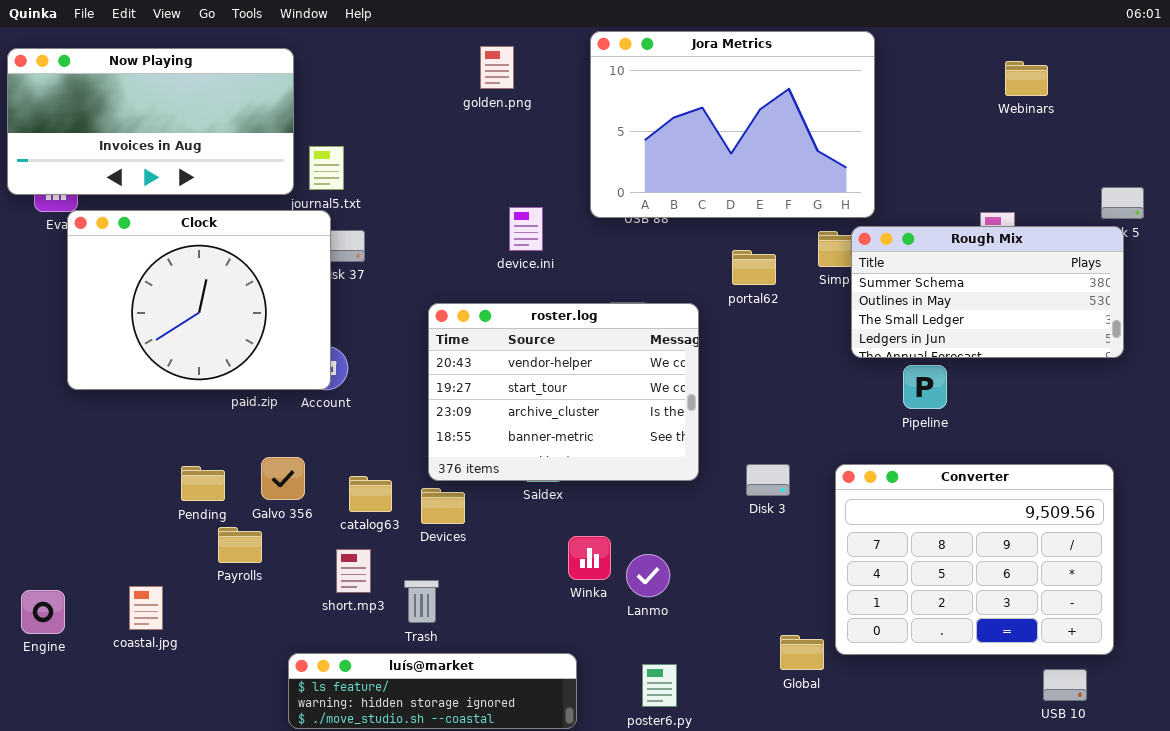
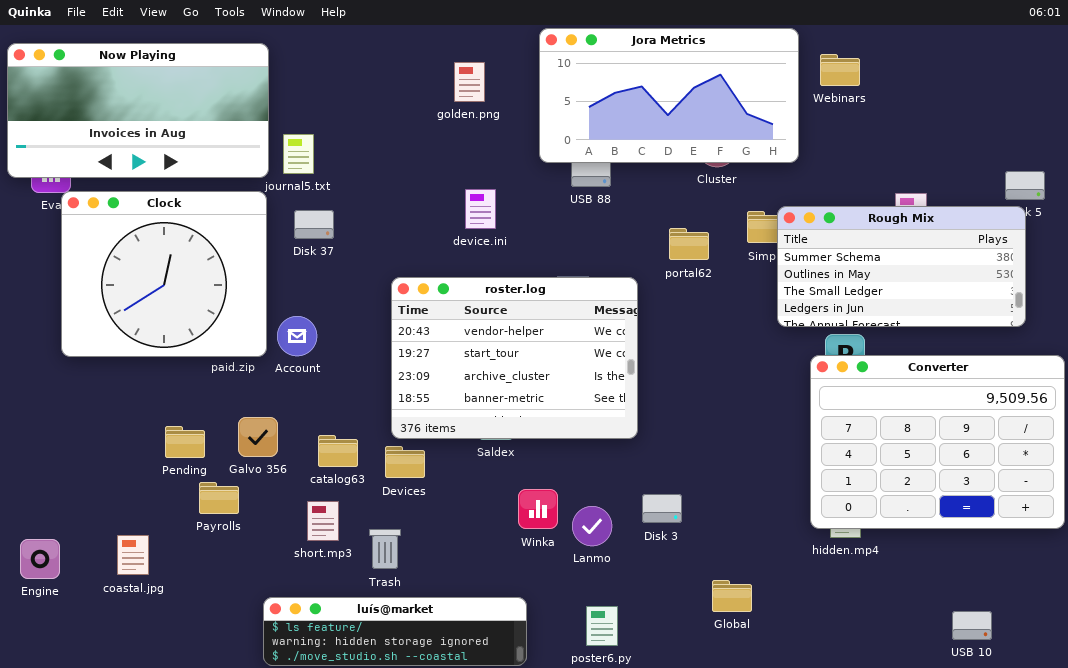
Jora Metrics: [590,31,875,218] -> [539,28,799,163], resized
golden.png: [480,46,514,89] -> [454,62,485,102], moved
Webinars: [1005,61,1048,96] -> [820,54,860,86], moved
Clock: [67,210,331,390] -> [61,191,267,357], resized
Disk 3: [746,464,790,496] -> [642,494,682,523], moved
Converter: [835,464,1114,655] -> [810,355,1065,529], moved

